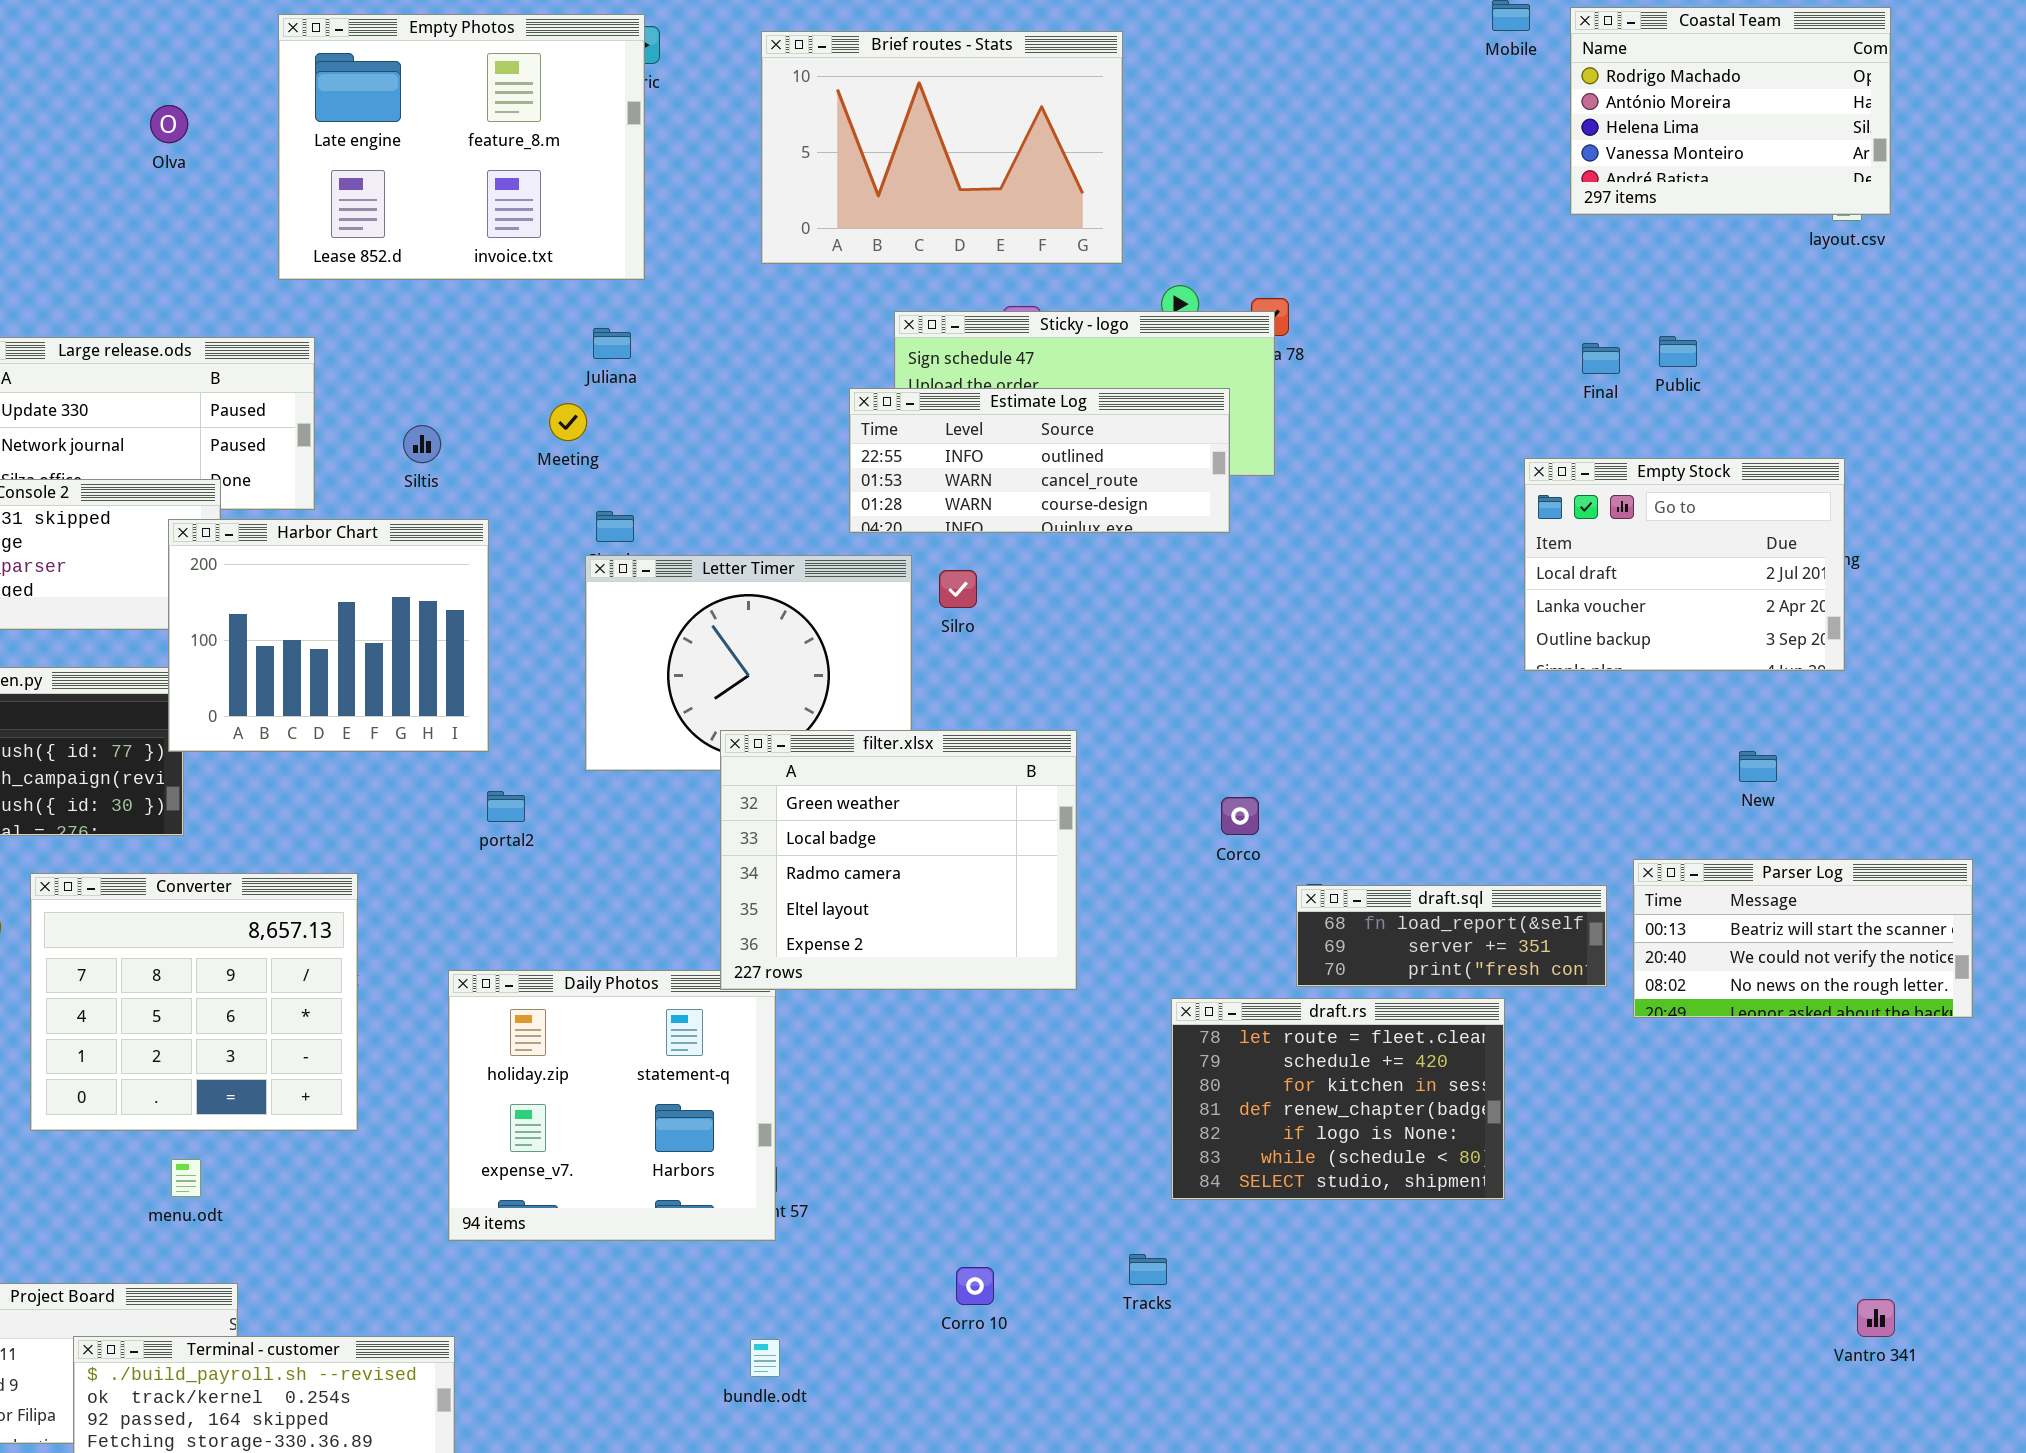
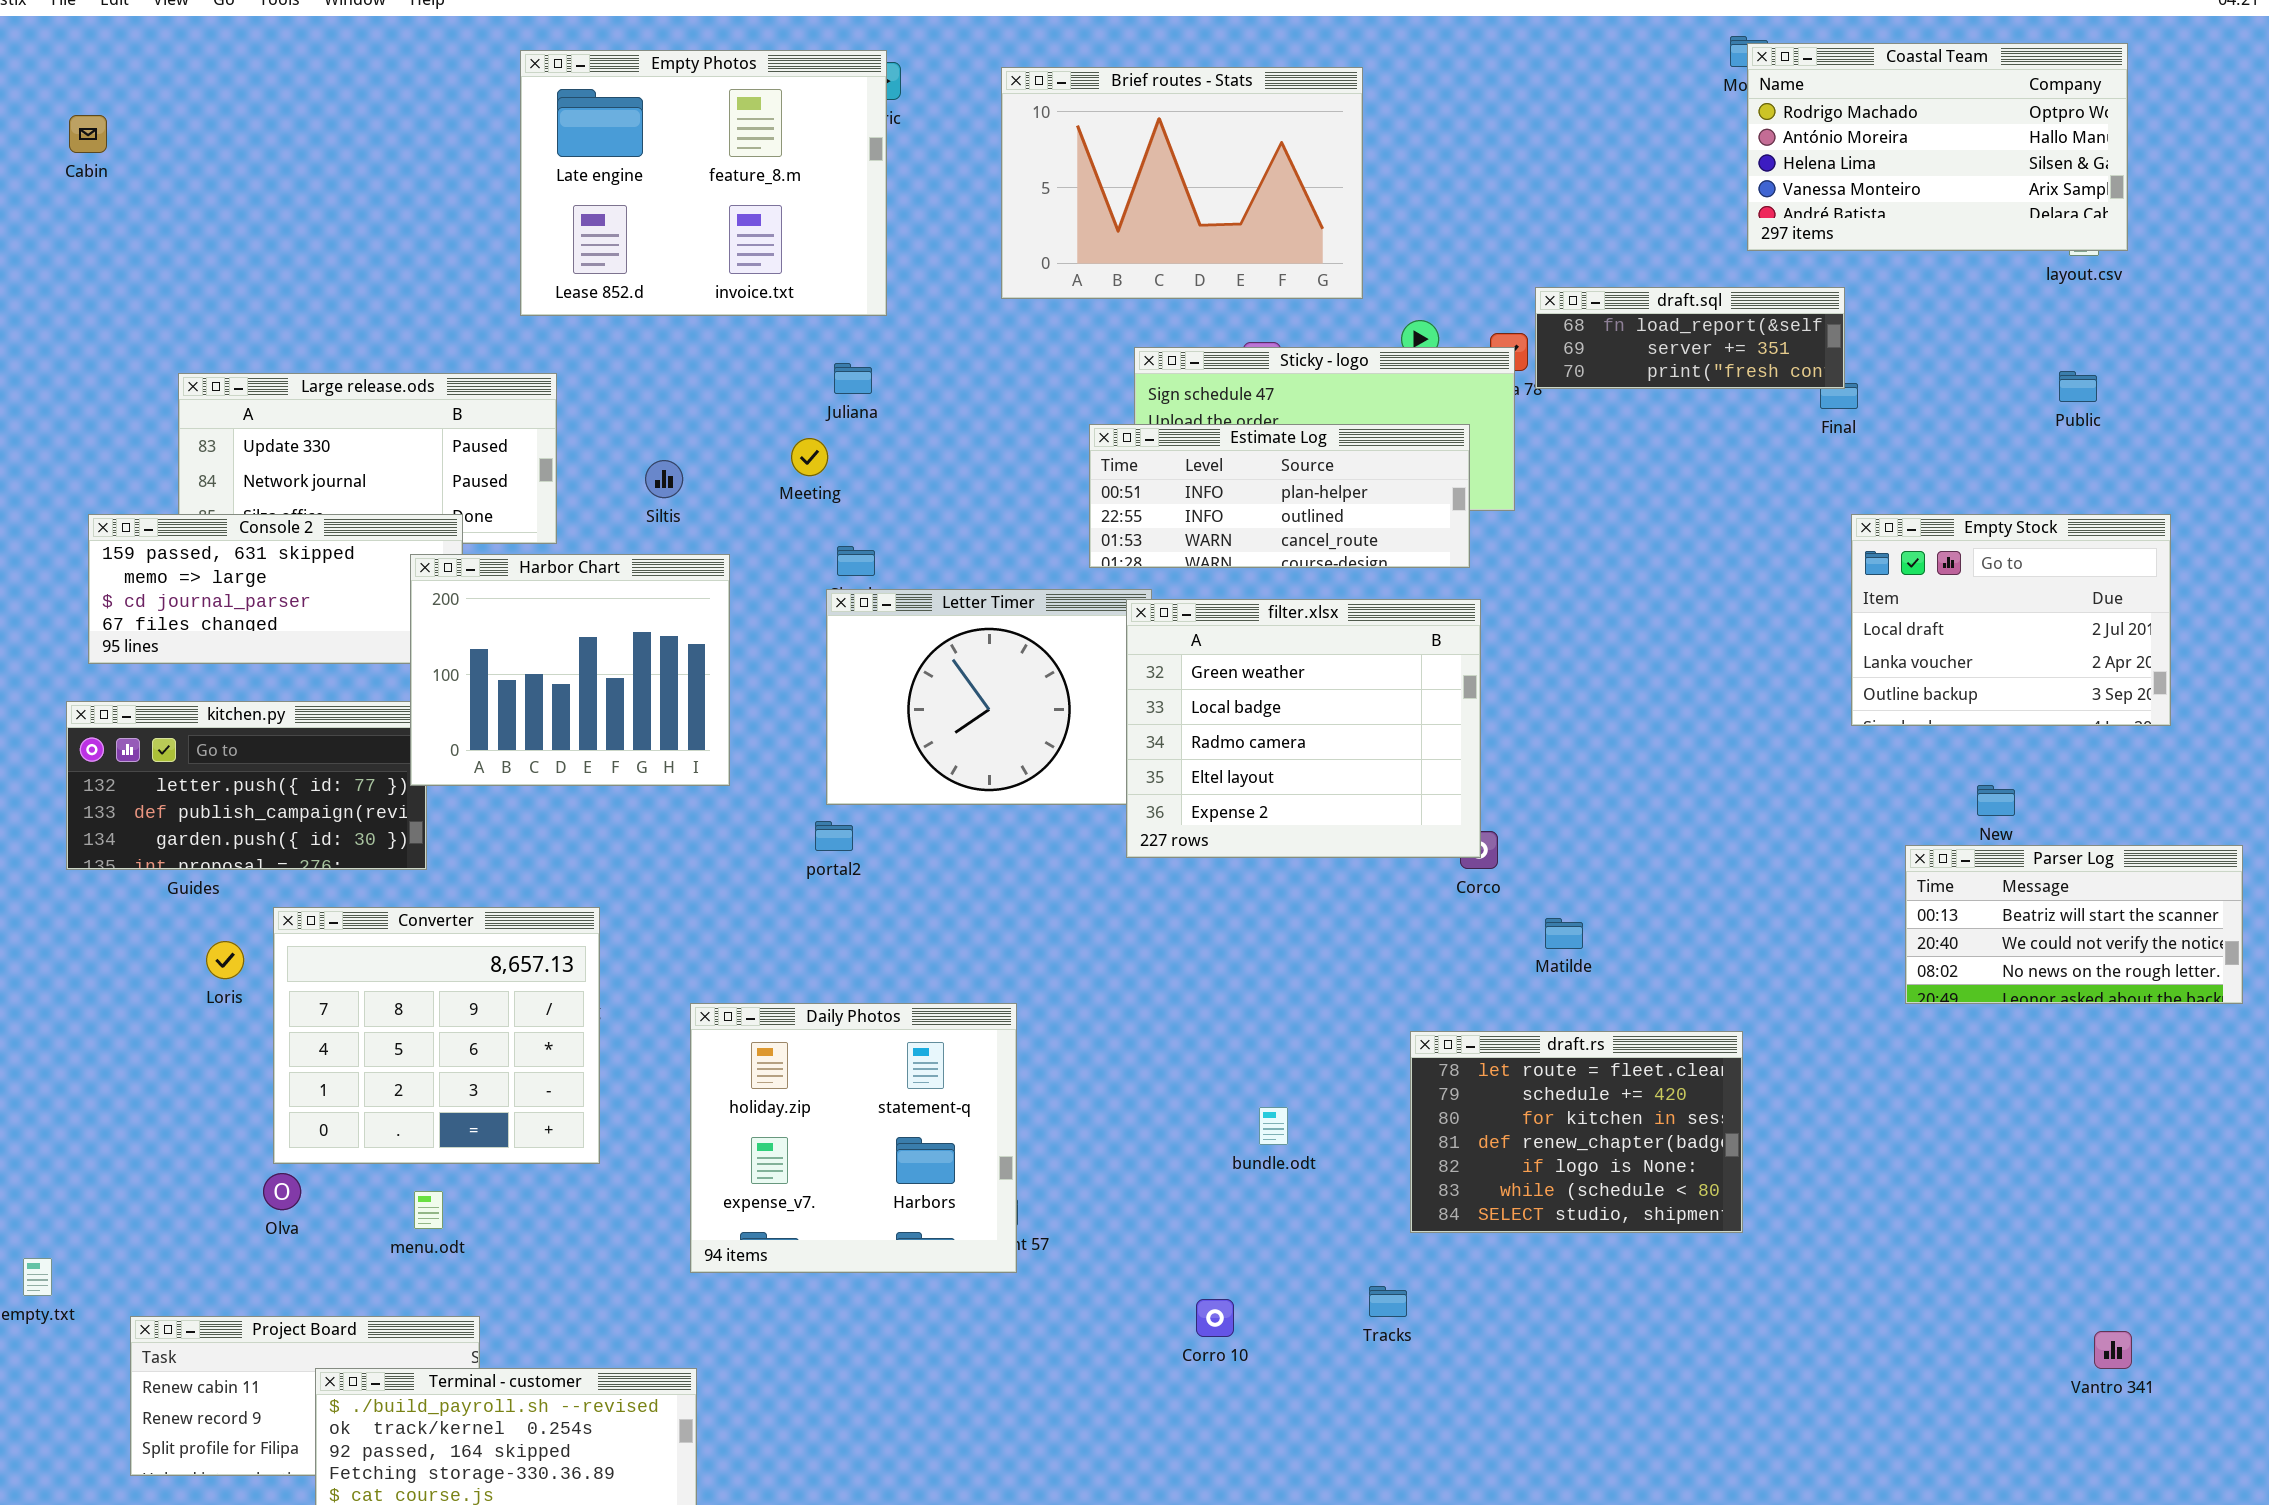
Coastal Team: [1570,7,1891,215] -> [1747,43,2128,251], resized
Olva: [150,105,188,143] -> [263,1173,301,1210], moved
Public: [1659,336,1697,367] -> [2059,371,2097,402], moved
Estimate Log: [849,388,1230,533] -> [1089,424,1470,568], scrolled up 1 row
Empty Stock: [1524,458,1845,671] -> [1851,514,2171,726], moved
filter.xlsx: [720,730,1077,990] -> [1126,599,1481,858], moved
portal2: [487,791,525,822] -> [815,821,853,851], moved
Parser Log: [1633,859,1973,1018] -> [1905,845,2243,1004], moved
draft.sql: [1296,885,1607,987] -> [1535,287,1845,389], moved
bundle.odt: [750,1339,780,1377] -> [1259,1107,1288,1145], moved

